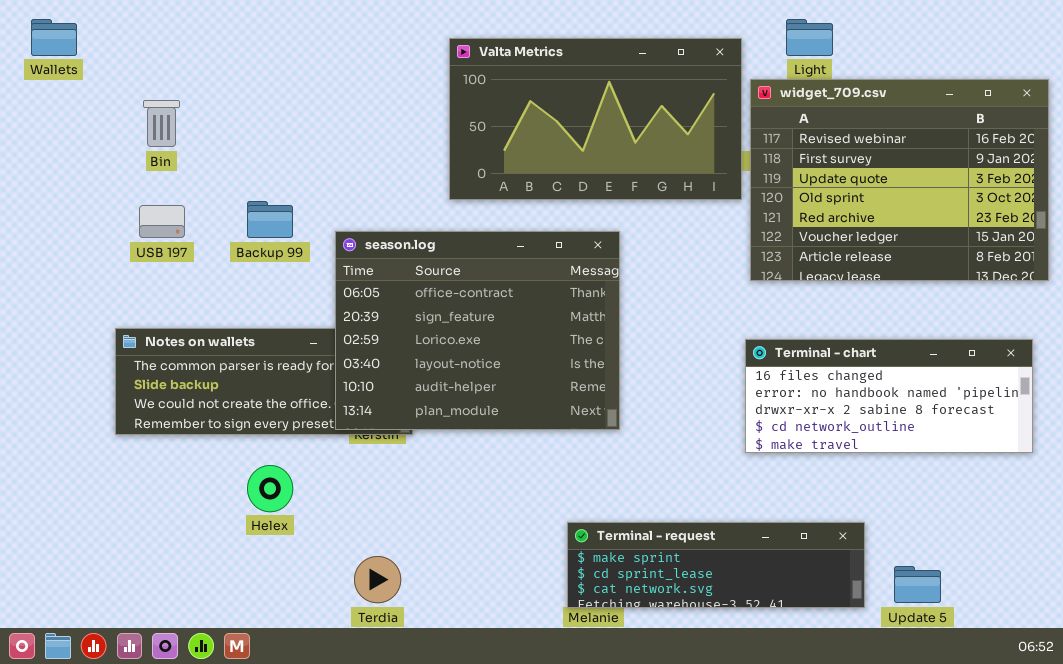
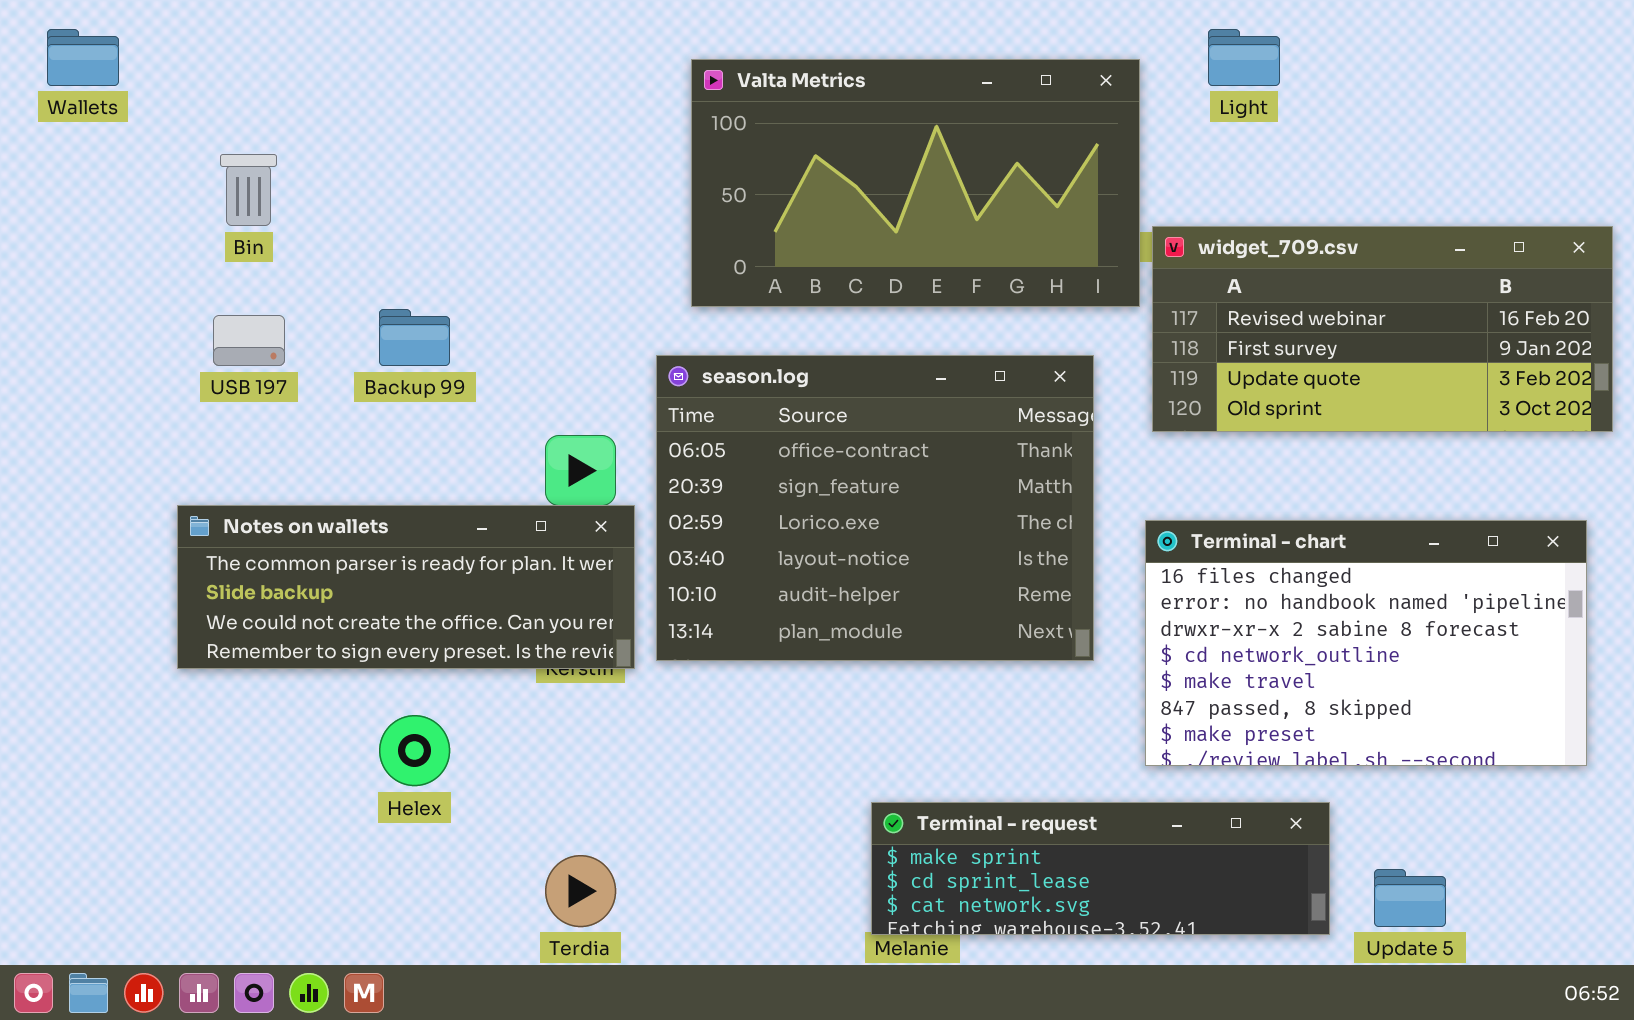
widget_709.csv: [750,79,1049,281] -> [1152,226,1613,432], resized
season.log: [335,231,620,430] -> [656,355,1094,661], moved
Terminal - chart: [745,339,1033,453] -> [1145,520,1587,766], resized

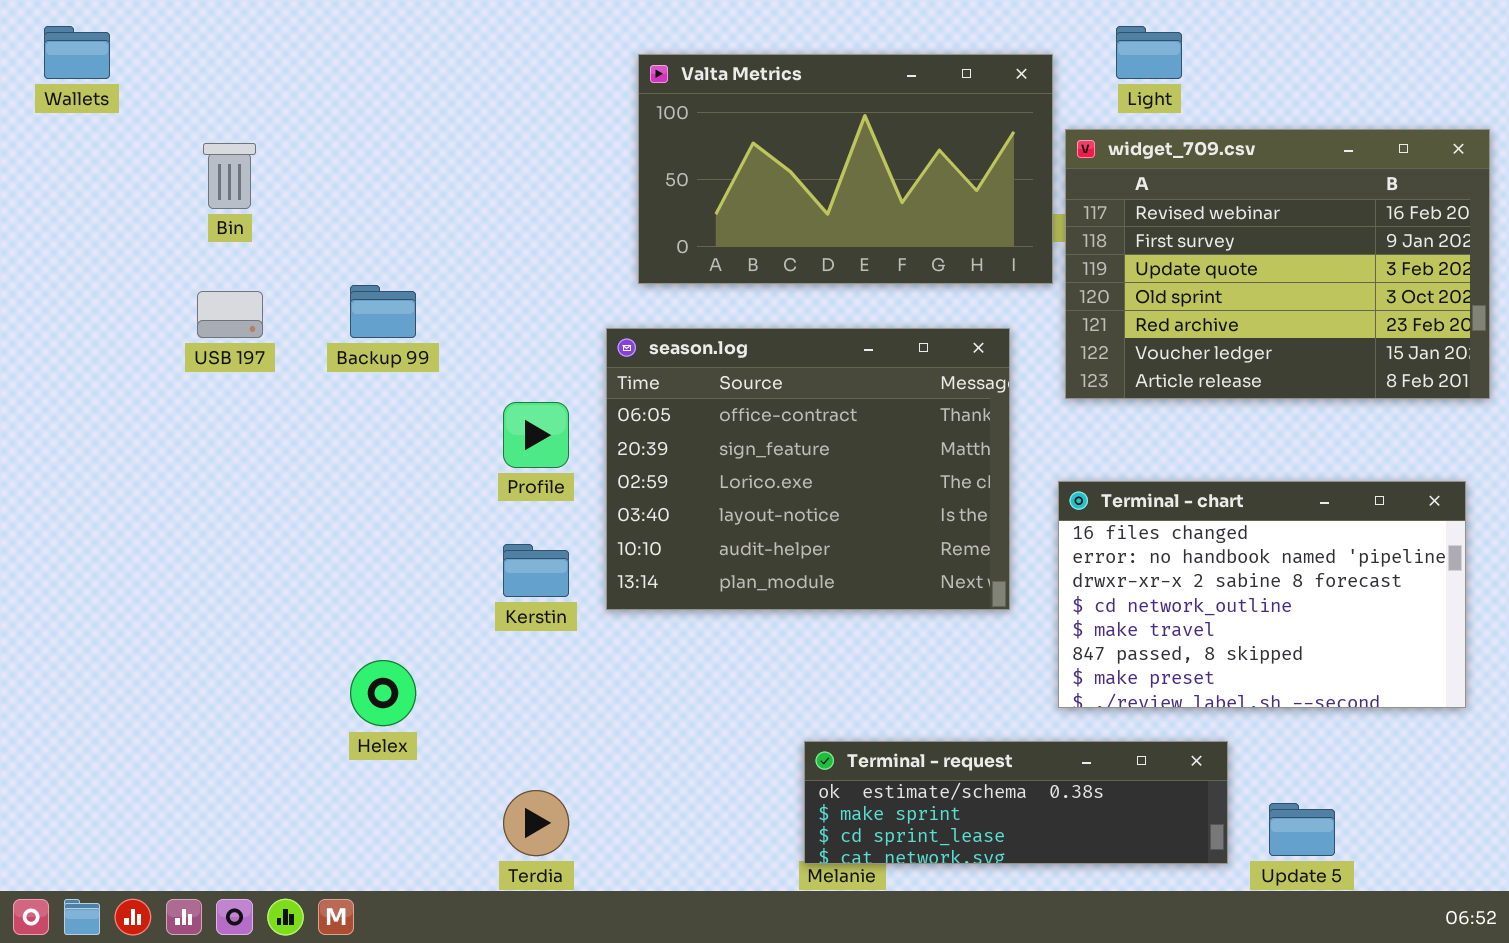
widget_709.csv: [1152,226,1613,432] -> [1065,129,1490,399], resized
Notes on wallets: [177,505,635,669] -> none, closed
Terminal - request: [871,802,1330,935] -> [804,741,1228,864], scrolled up 1 row

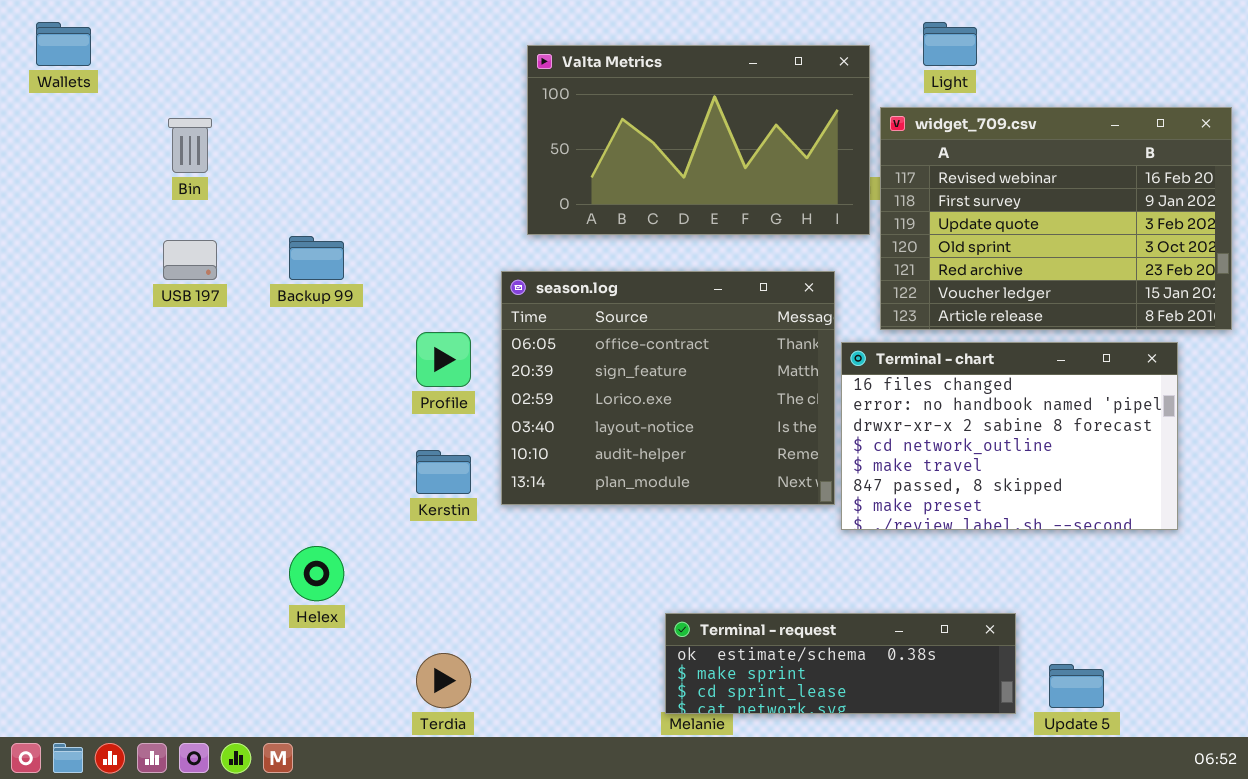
Terminal - chart: [1058,481,1466,708] -> [841,342,1178,530], moved

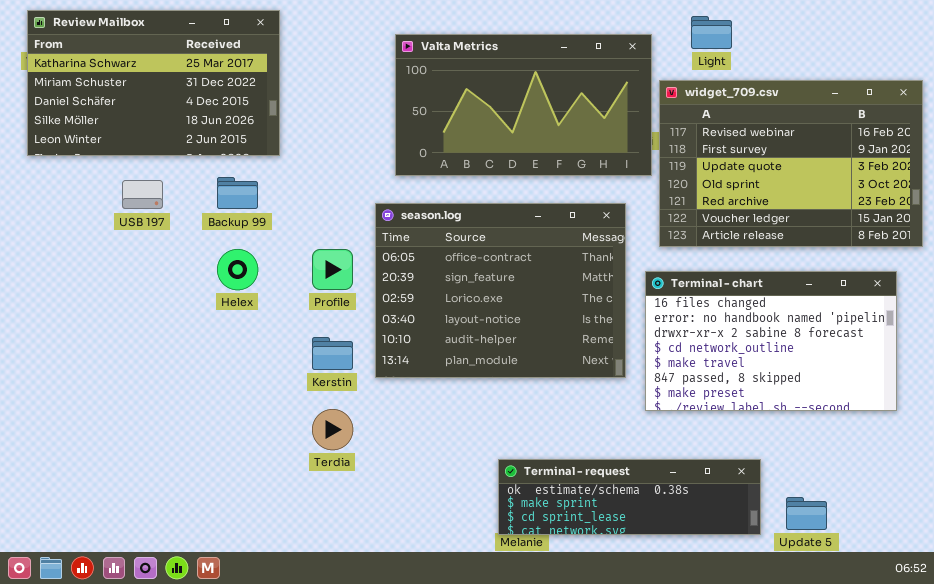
Review Mailbox: none -> [27,10,280,156], opened
Terminal - chart: [841,342,1178,530] -> [645,271,897,411], moved
Helex: [289,546,344,601] -> [217,249,258,290], moved
Terdia: [416,653,471,708] -> [312,409,353,450], moved

